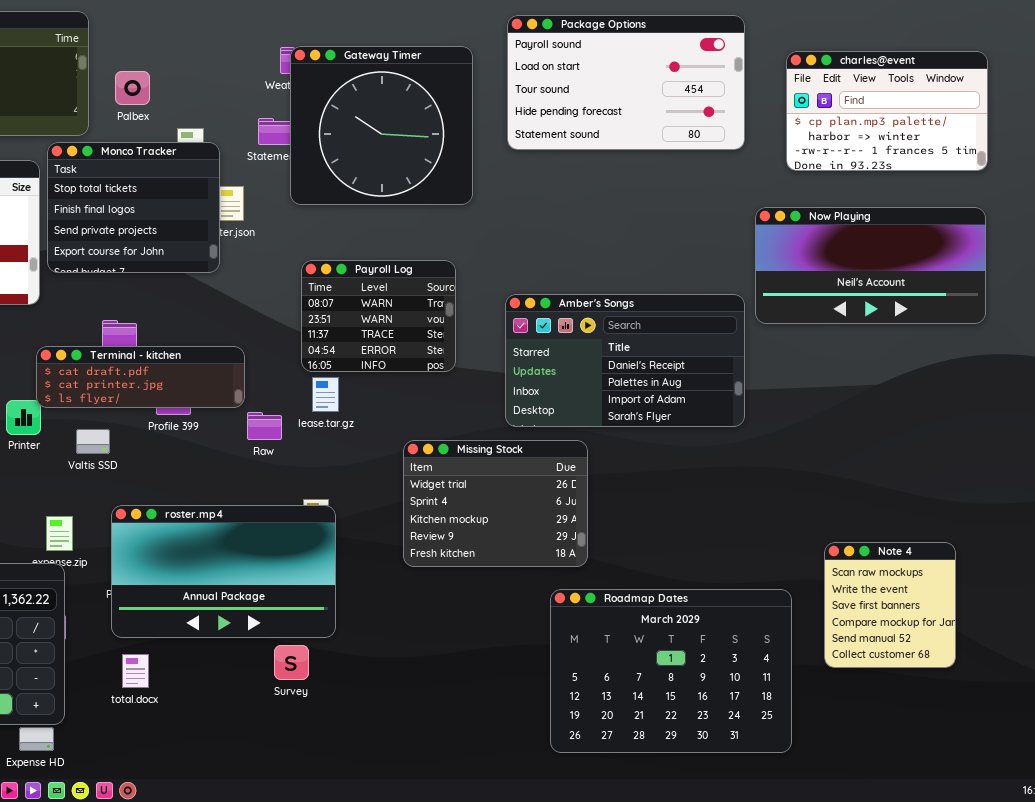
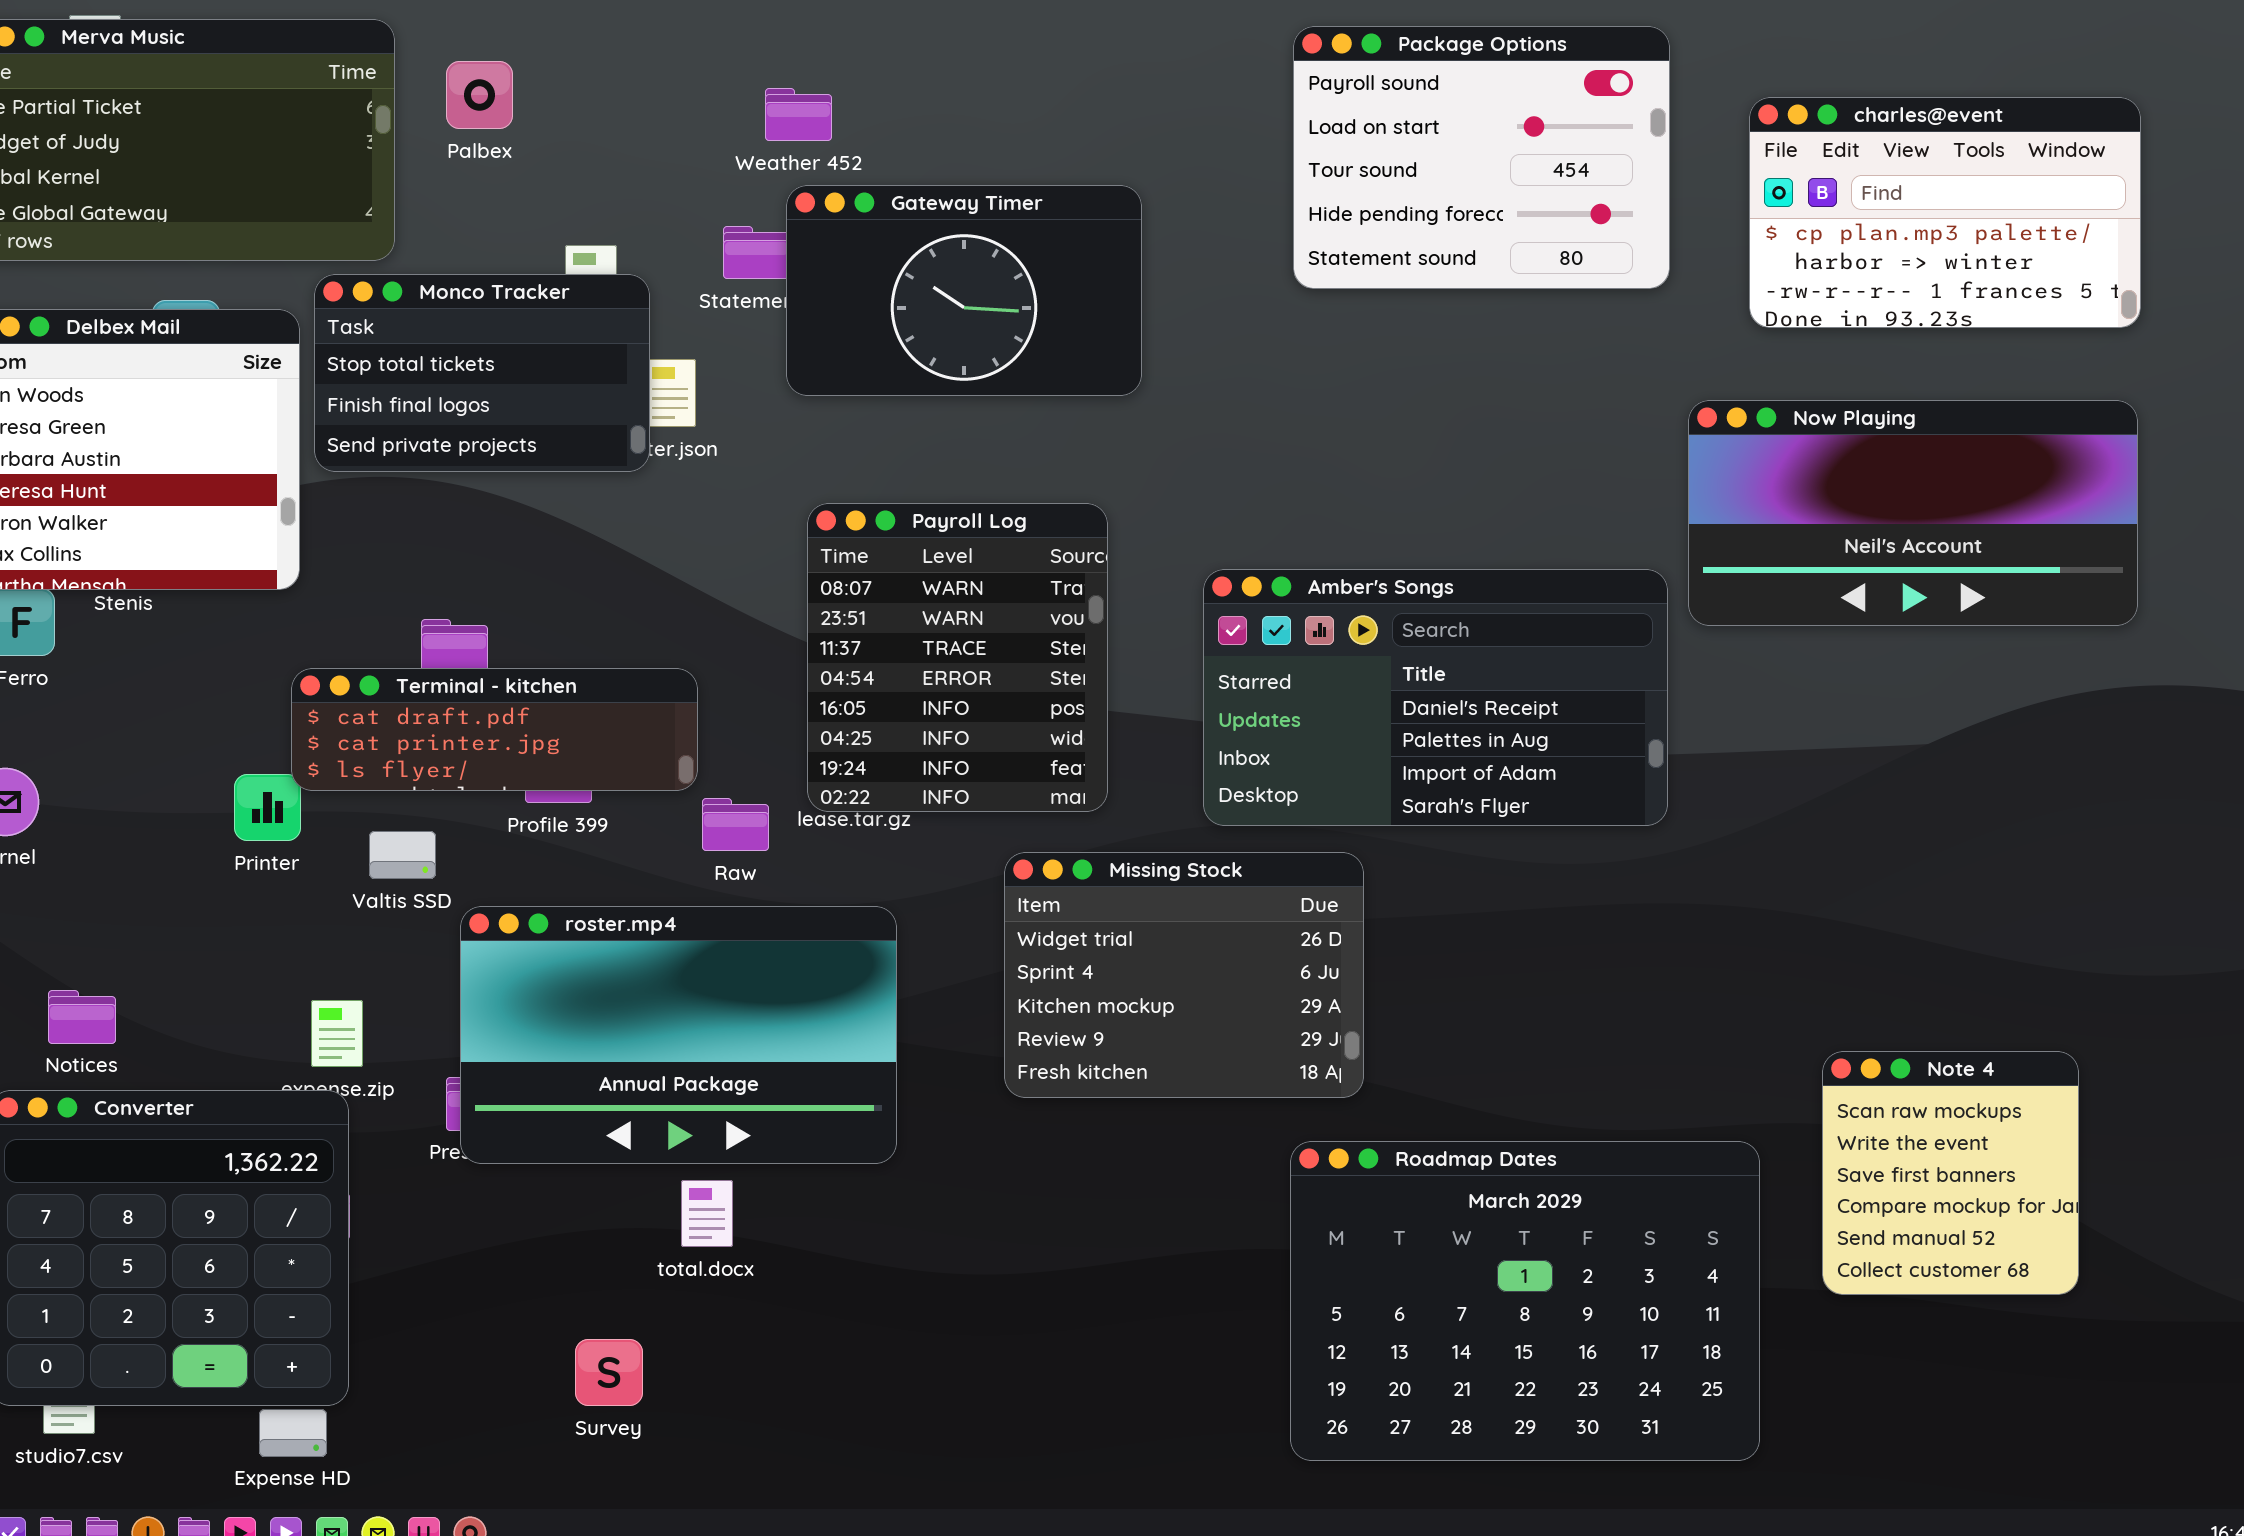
Package Options: [507,15,745,150] -> [1293,26,1670,289], resized
Gateway Timer: [290,46,473,205] -> [786,185,1142,396], resized
Palbex: [115,71,150,105] -> [446,61,513,129], moved
Monco Tracker: [47,142,220,273] -> [314,274,650,472], resized
Payroll Log: [301,260,456,372] -> [807,503,1108,812], resized
roster.mp4: [111,505,336,638] -> [460,906,897,1164], moved
Survey: [274,645,309,680] -> [575,1339,643,1406], moved
total.docx: [122,654,149,688] -> [681,1180,733,1247], moved

